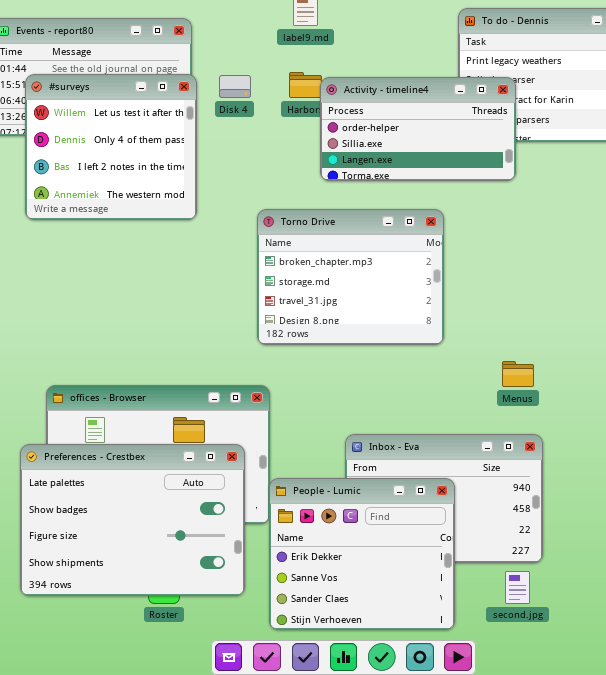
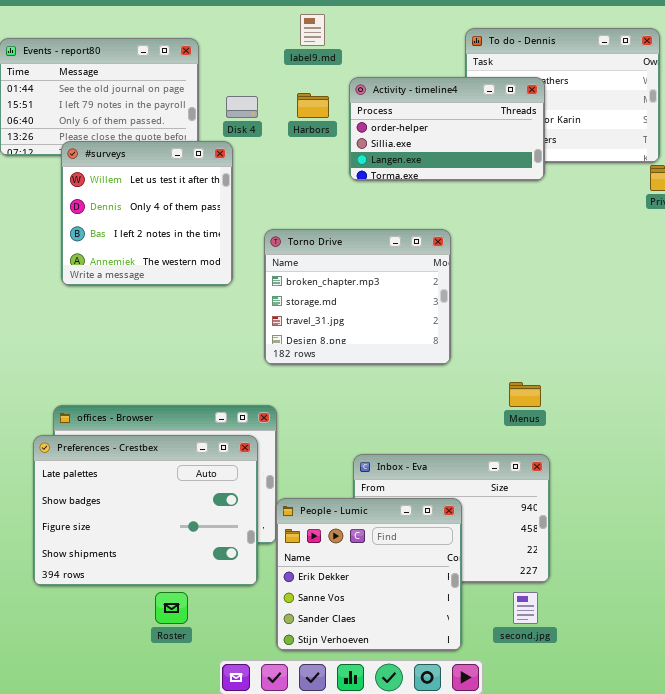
#surveys: [25,74,197,220] -> [61,141,233,286], moved
Activity - timeline4: [320,77,516,181] -> [349,77,545,181], moved
Preferences - Crestbex: [20,444,245,596] -> [33,435,258,586], moved

